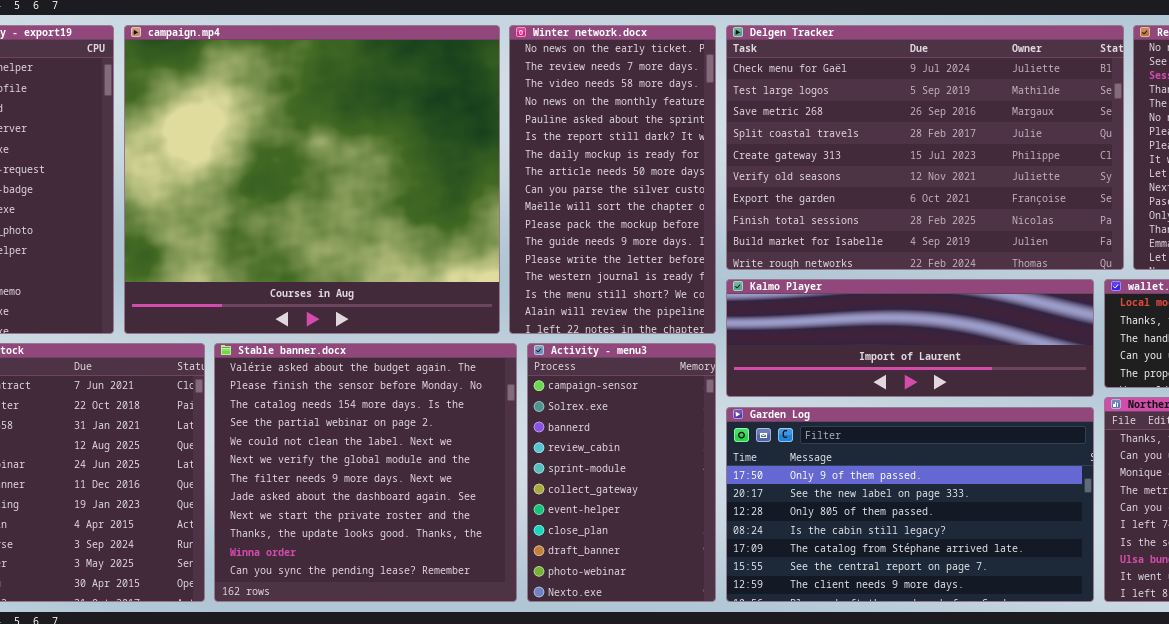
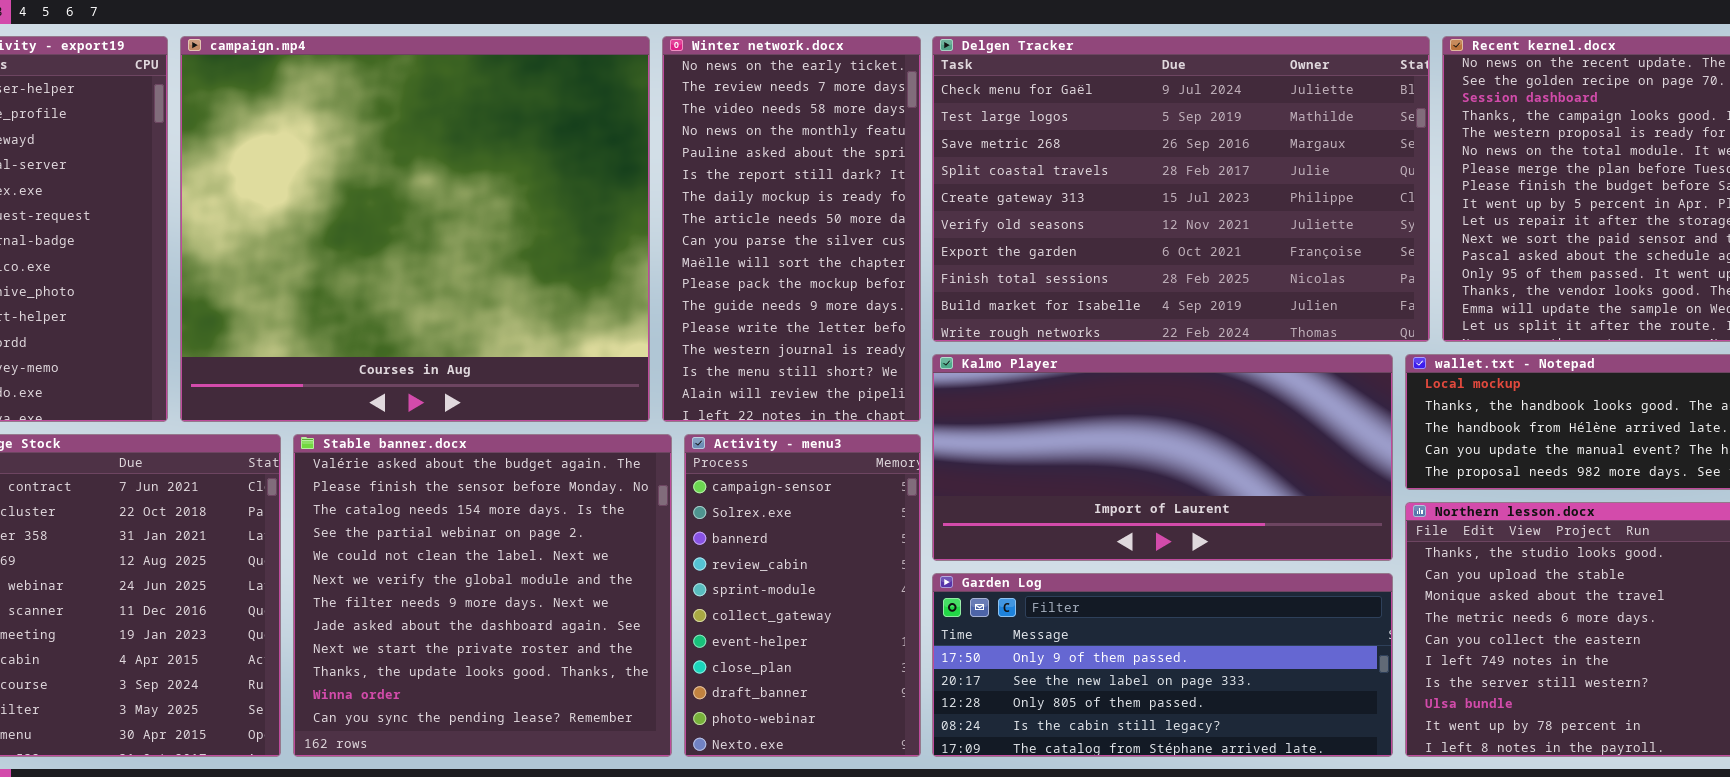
Kalmo Player: [726,279,1094,397] -> [932,354,1393,561], resized
Garden Log: [726,407,1094,602] -> [932,573,1393,757], resized

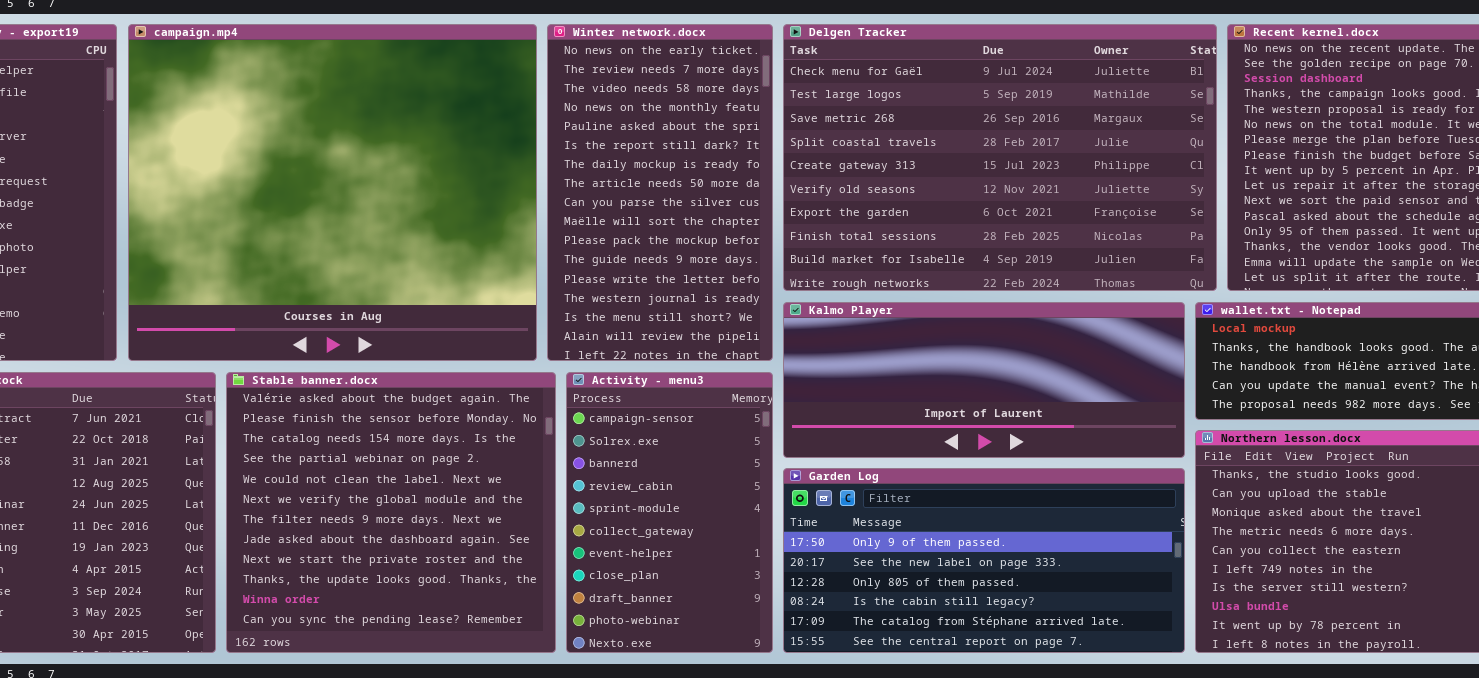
Kalmo Player: [932,354,1393,561] -> [783,302,1185,458], resized
Garden Log: [932,573,1393,757] -> [783,468,1185,653], resized

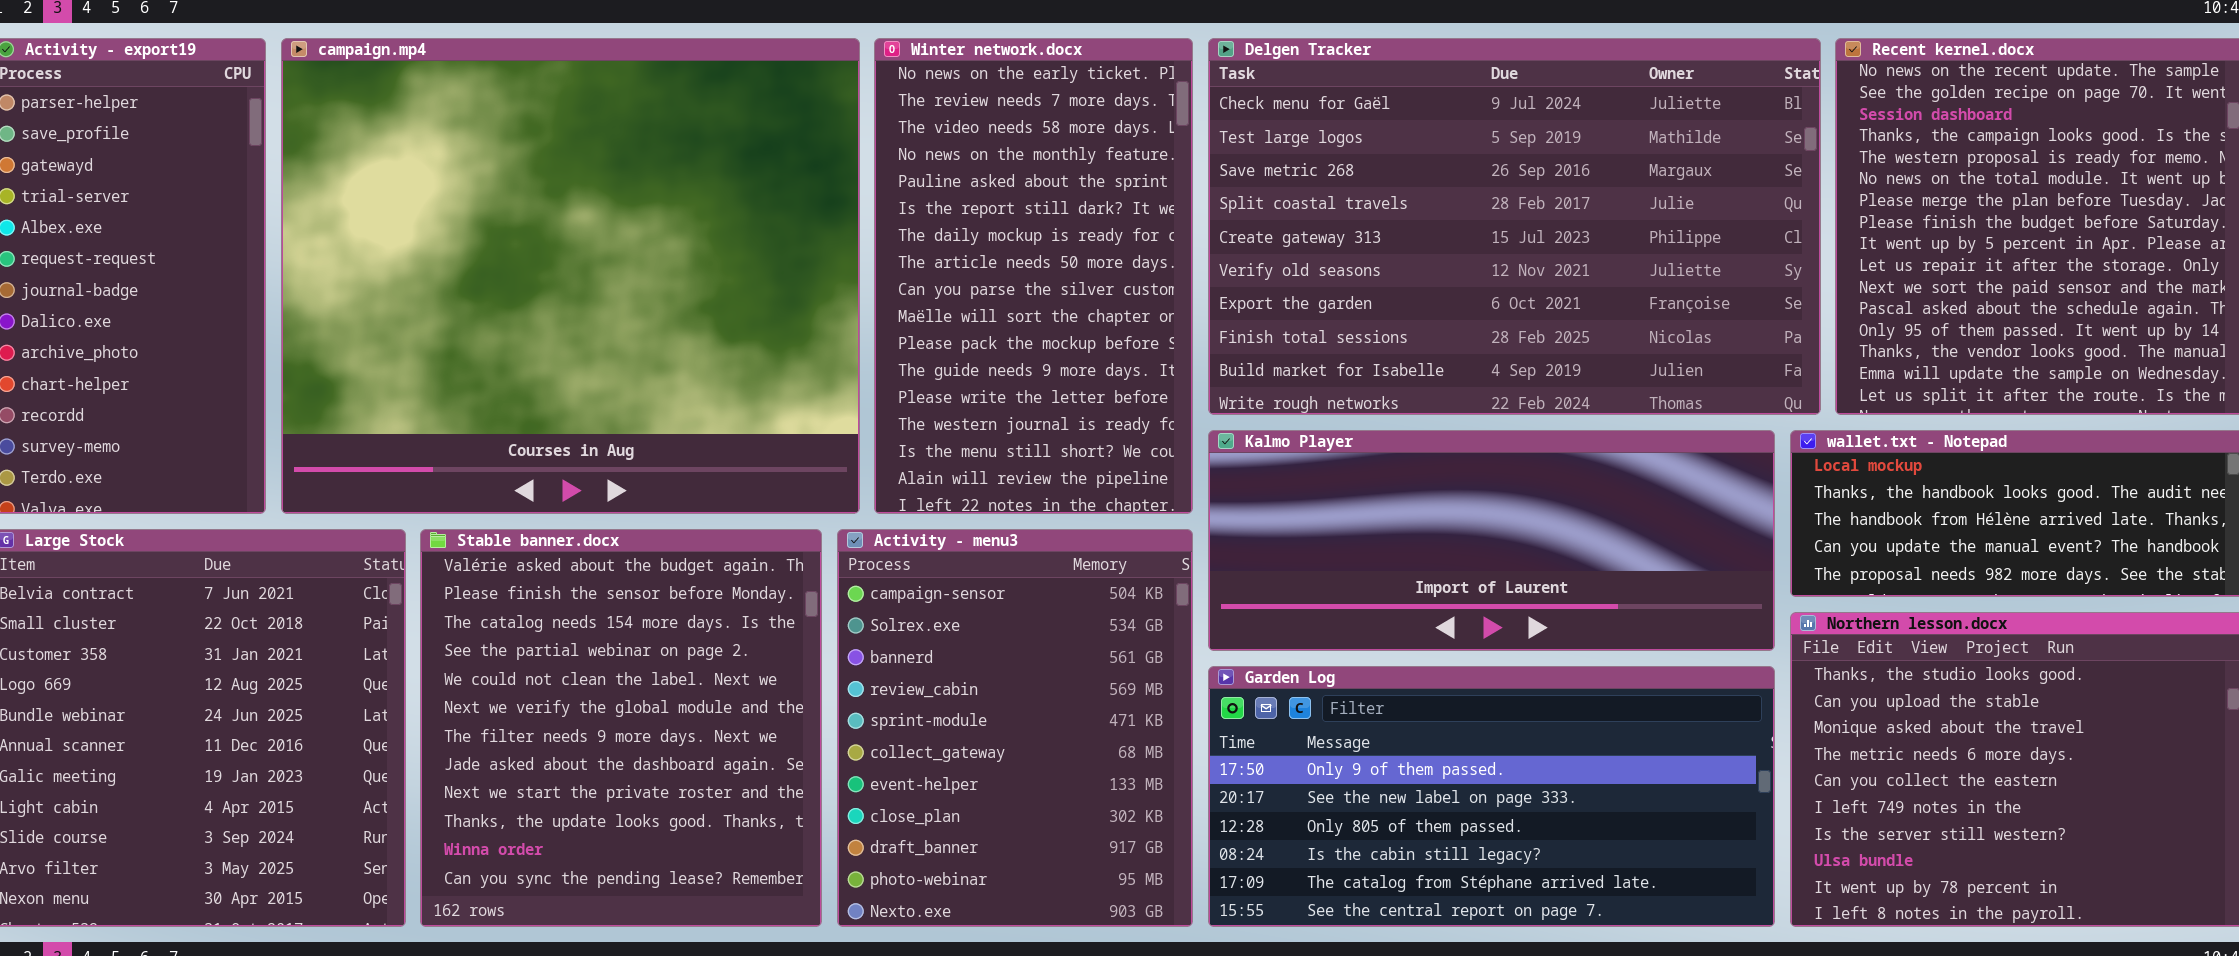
Stable banner.docx: [226,372,556,653] -> [420,529,822,927], resized
Activity - menu3: [566,372,773,653] -> [837,529,1193,927], resized

